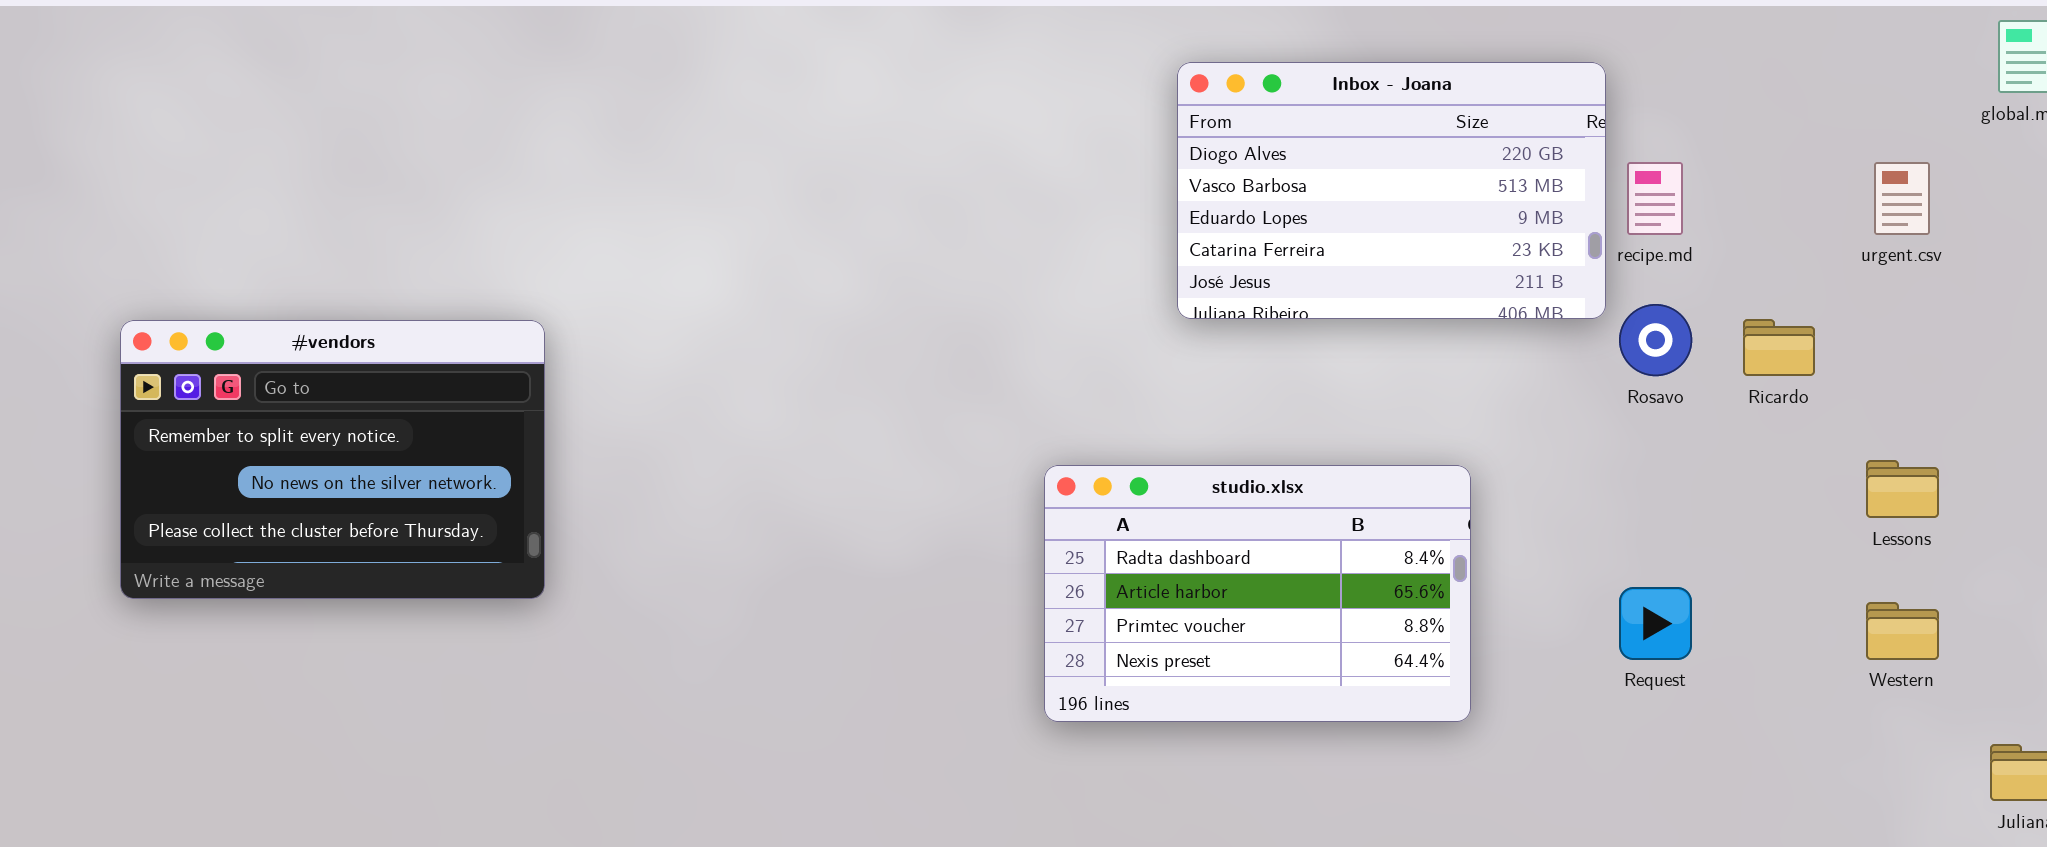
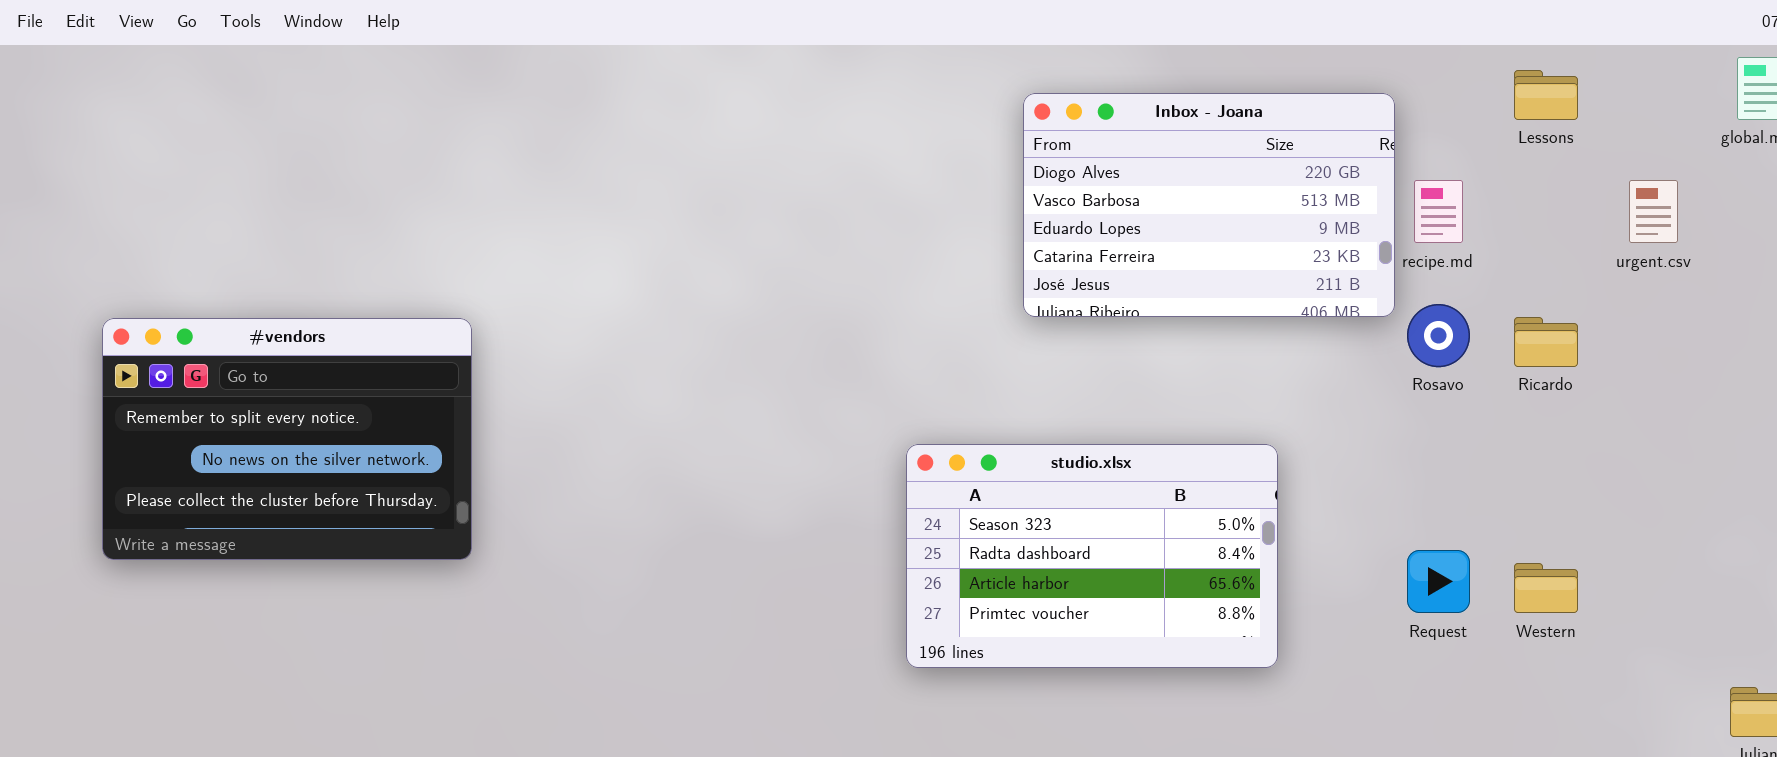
Lessons: [1866,460,1939,518] -> [1514,70,1578,120], moved
studio.xlsx: [1044,465,1471,722] -> [906,444,1278,668], scrolled up 1 row
Western: [1866,602,1939,660] -> [1514,563,1578,613], moved

